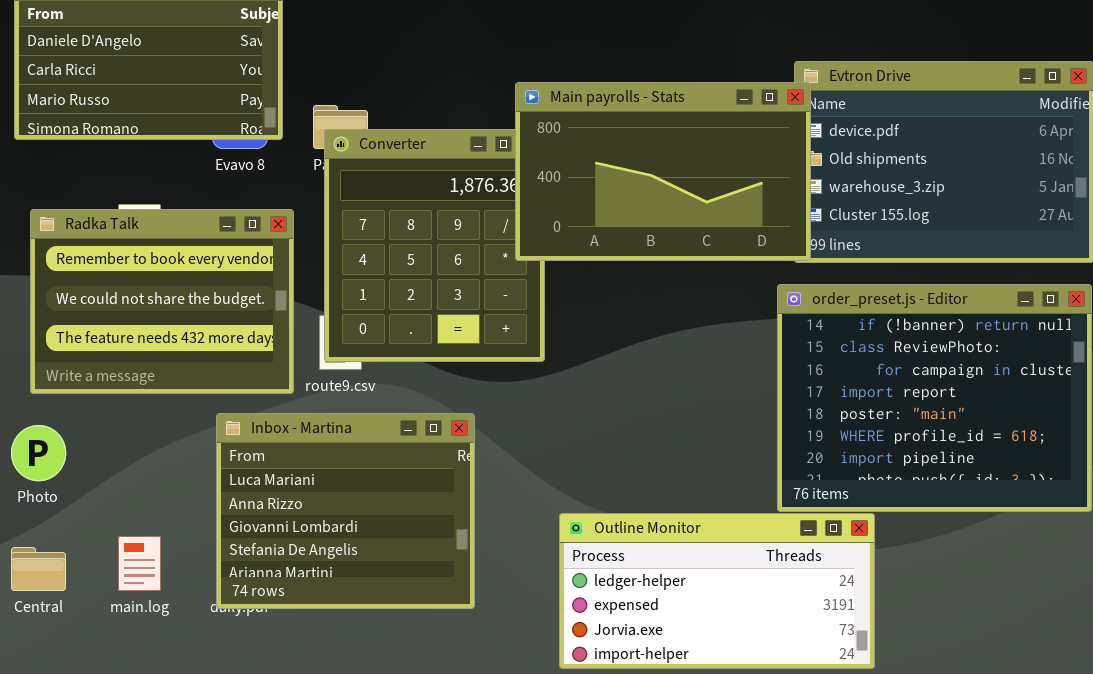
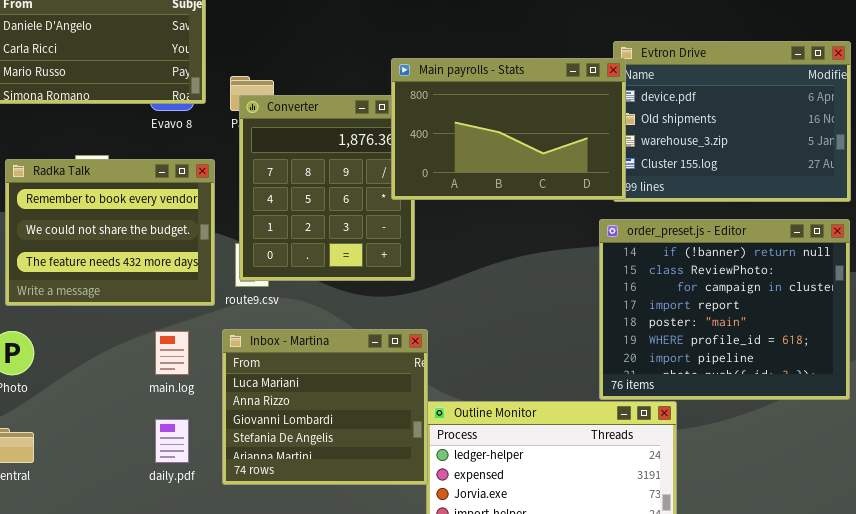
Inbox - Martina: [216,413,475,609] -> [222,329,428,485], moved
main.log: [118,536,161,591] -> [155,331,189,375], moved

